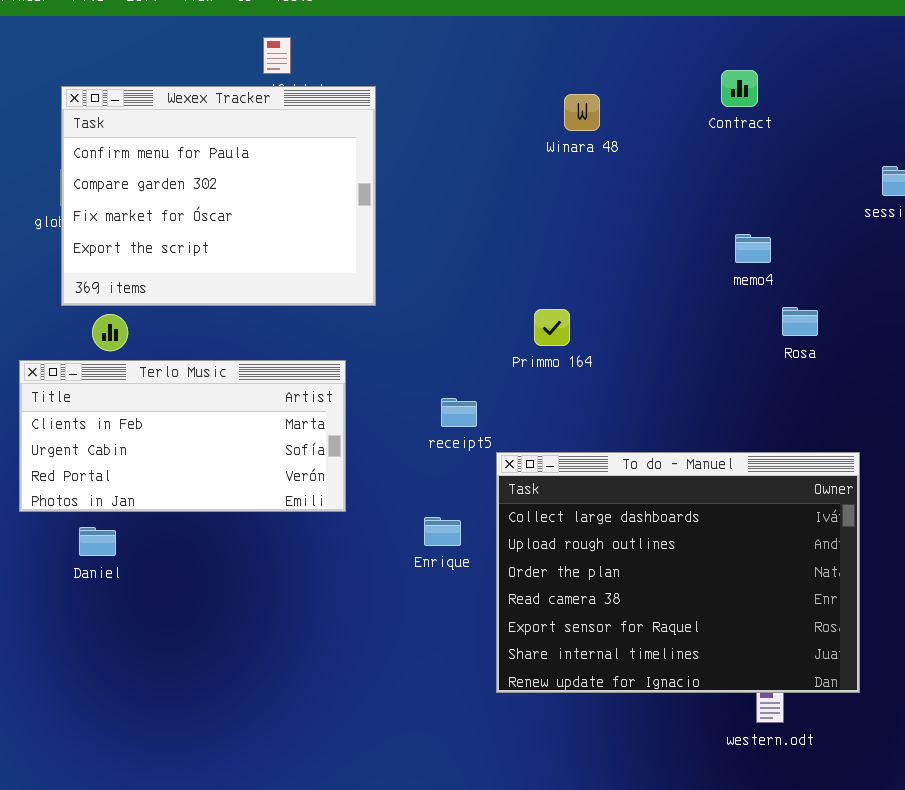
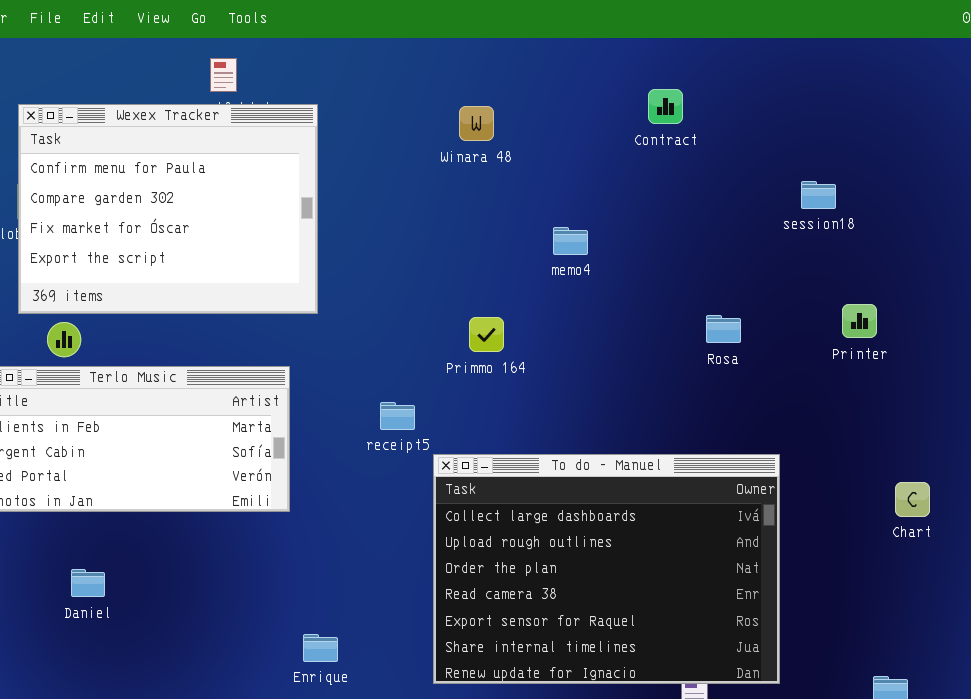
Winara 48: [564,94,600,131] -> [459,106,494,141], moved
memo4: [735,234,771,263] -> [553,227,588,255], moved
Enrique: [424,517,461,546] -> [303,634,338,662], moved
Daniel: [79,527,116,556] -> [71,569,105,597], moved

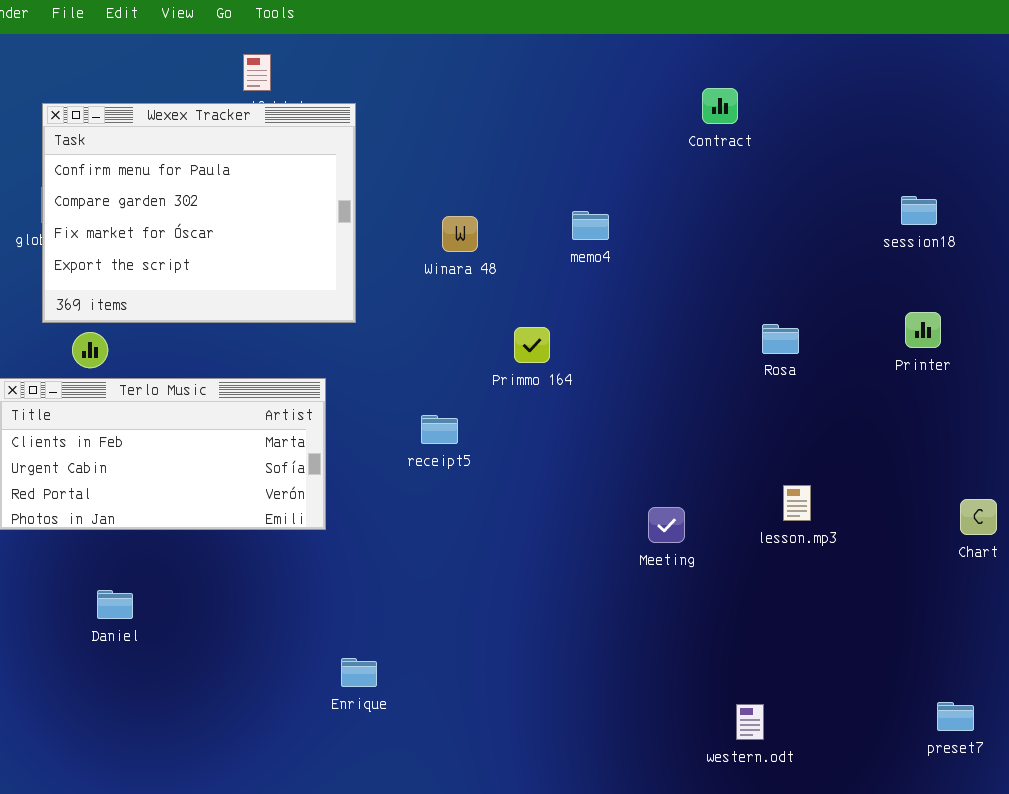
Winara 48: [459,106,494,141] -> [442,216,478,252], moved
session18: [801,181,836,209] -> [901,196,937,225], moved
memo4: [553,227,588,255] -> [572,211,609,240], moved
To do - Manuel: [433,454,780,684] -> none, closed

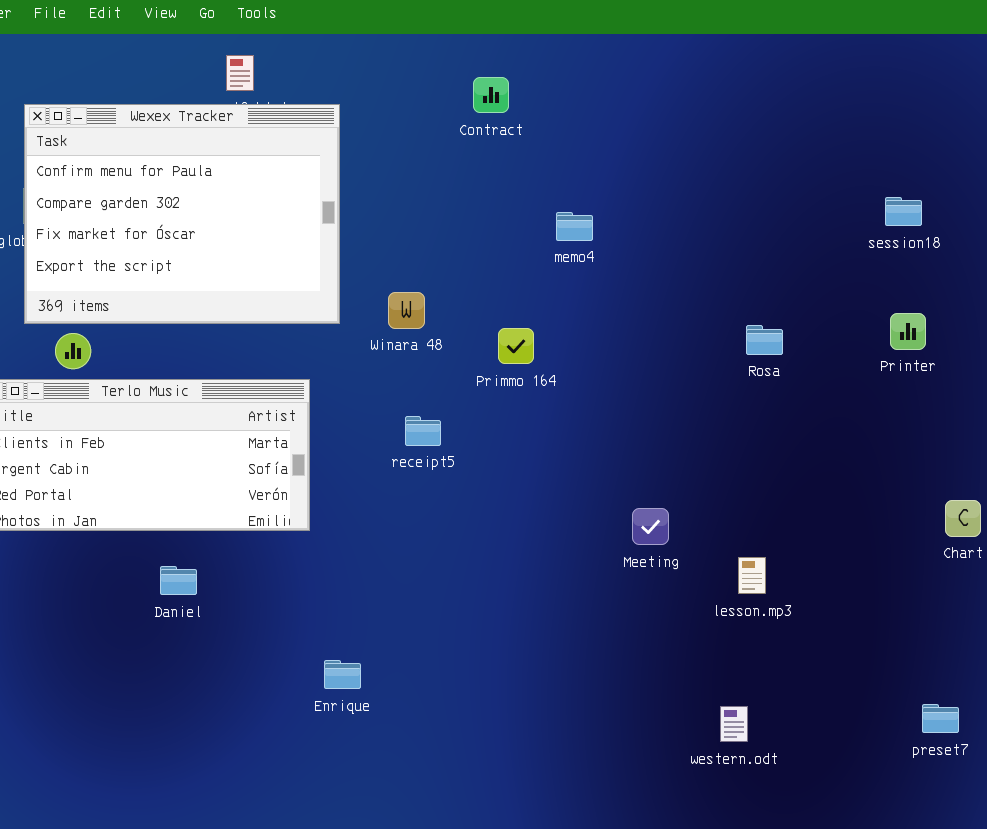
Contract: [702,88,738,124] -> [473,77,509,113], moved
Winara 48: [442,216,478,252] -> [388,292,425,329], moved
lesson.mp3: [783,485,811,521] -> [738,557,766,594], moved
Daniel: [97,590,133,619] -> [160,566,197,595], moved

